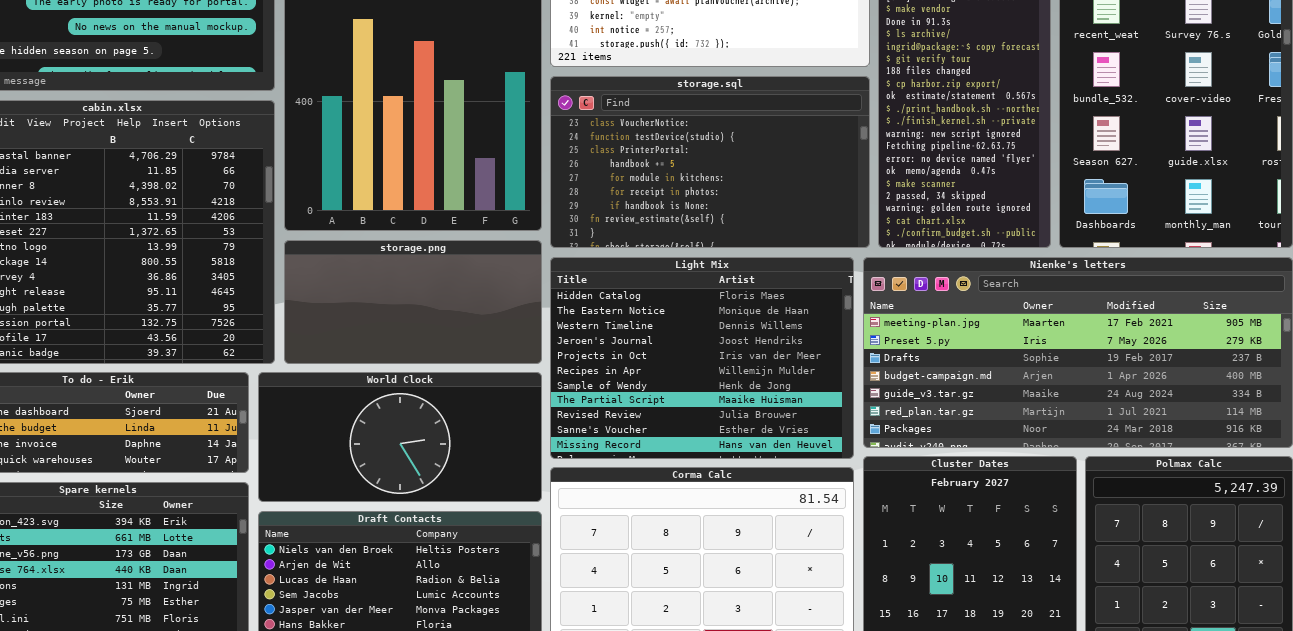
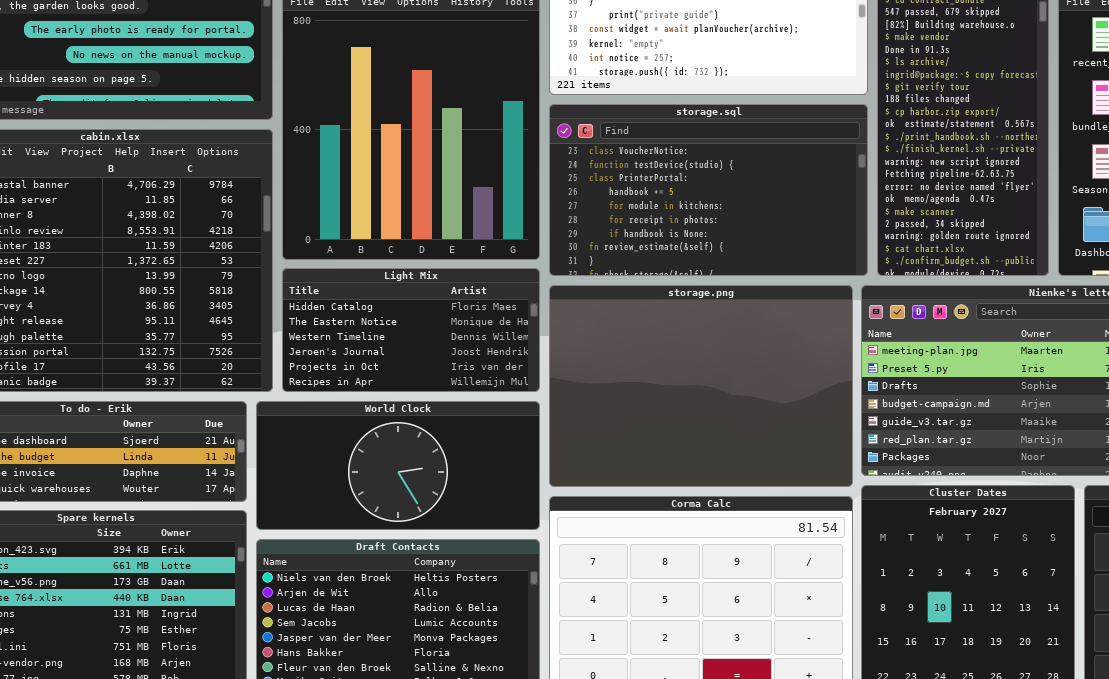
storage.png: [284,240,542,364] -> [549,285,853,487], moved, resized
Light Mix: [550,257,854,459] -> [282,268,540,392], moved, resized

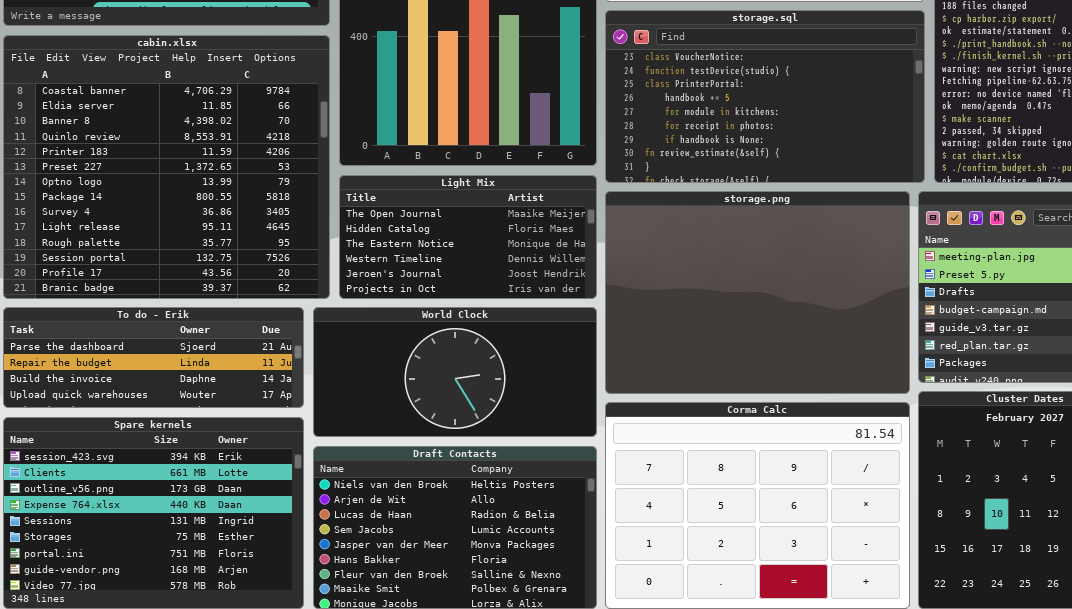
Light Mix: [282,268,540,392] -> [339,175,597,299], scrolled up 1 row

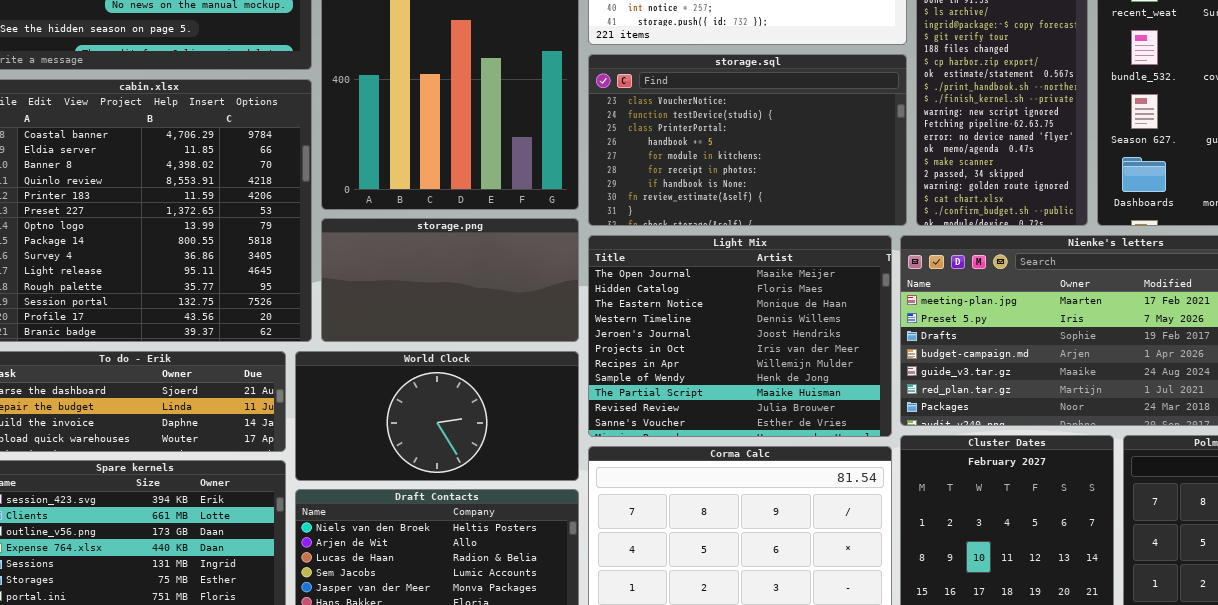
Light Mix: [339,175,597,299] -> [588,235,892,437], moved, resized
storage.png: [605,191,910,394] -> [321,218,579,342], moved, resized

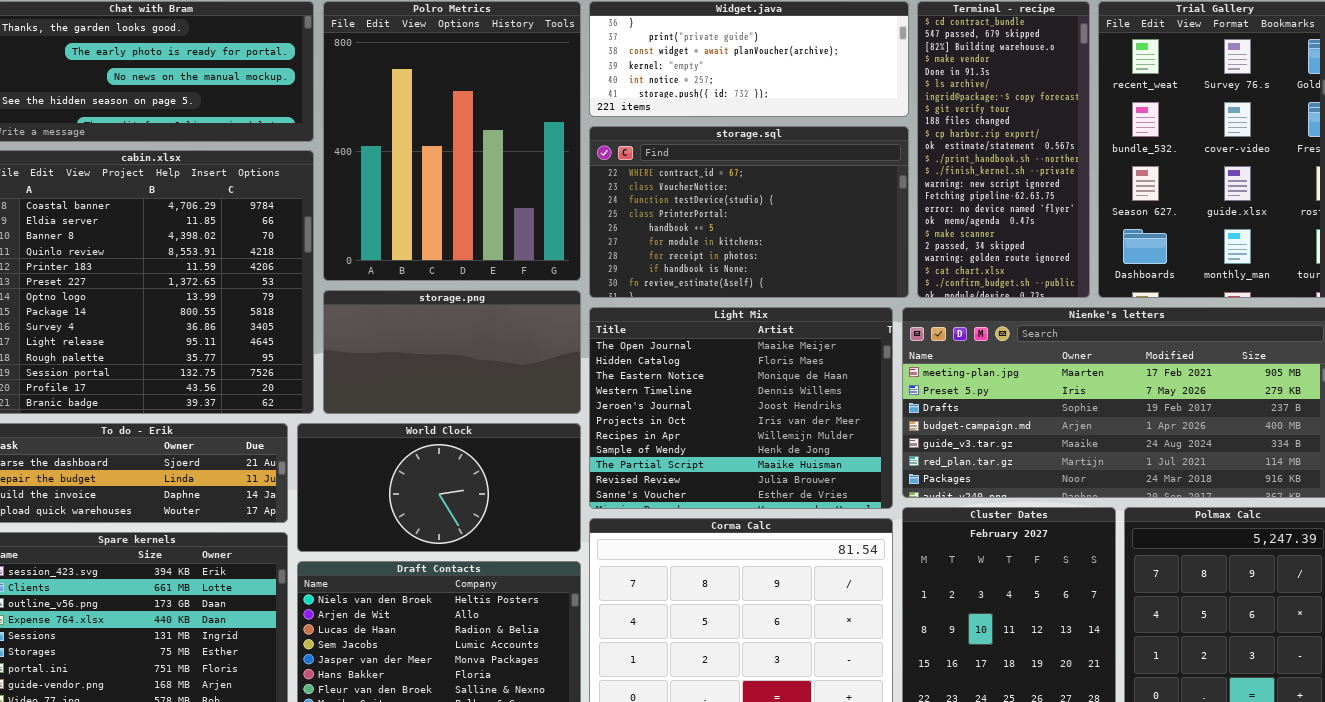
storage.sql: [588,54,907,226] -> [589,126,909,298], scrolled up 1 row

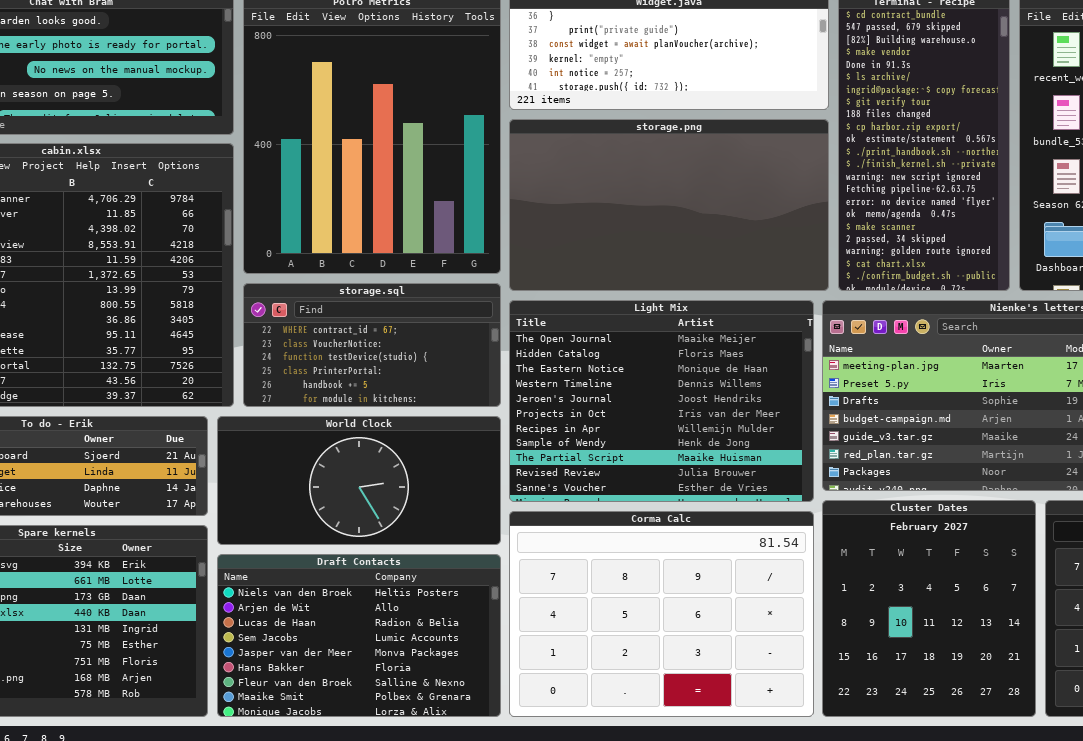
storage.sql: [589,126,909,298] -> [243,283,501,407], moved, resized
storage.png: [323,290,581,414] -> [509,119,829,291], moved, resized

